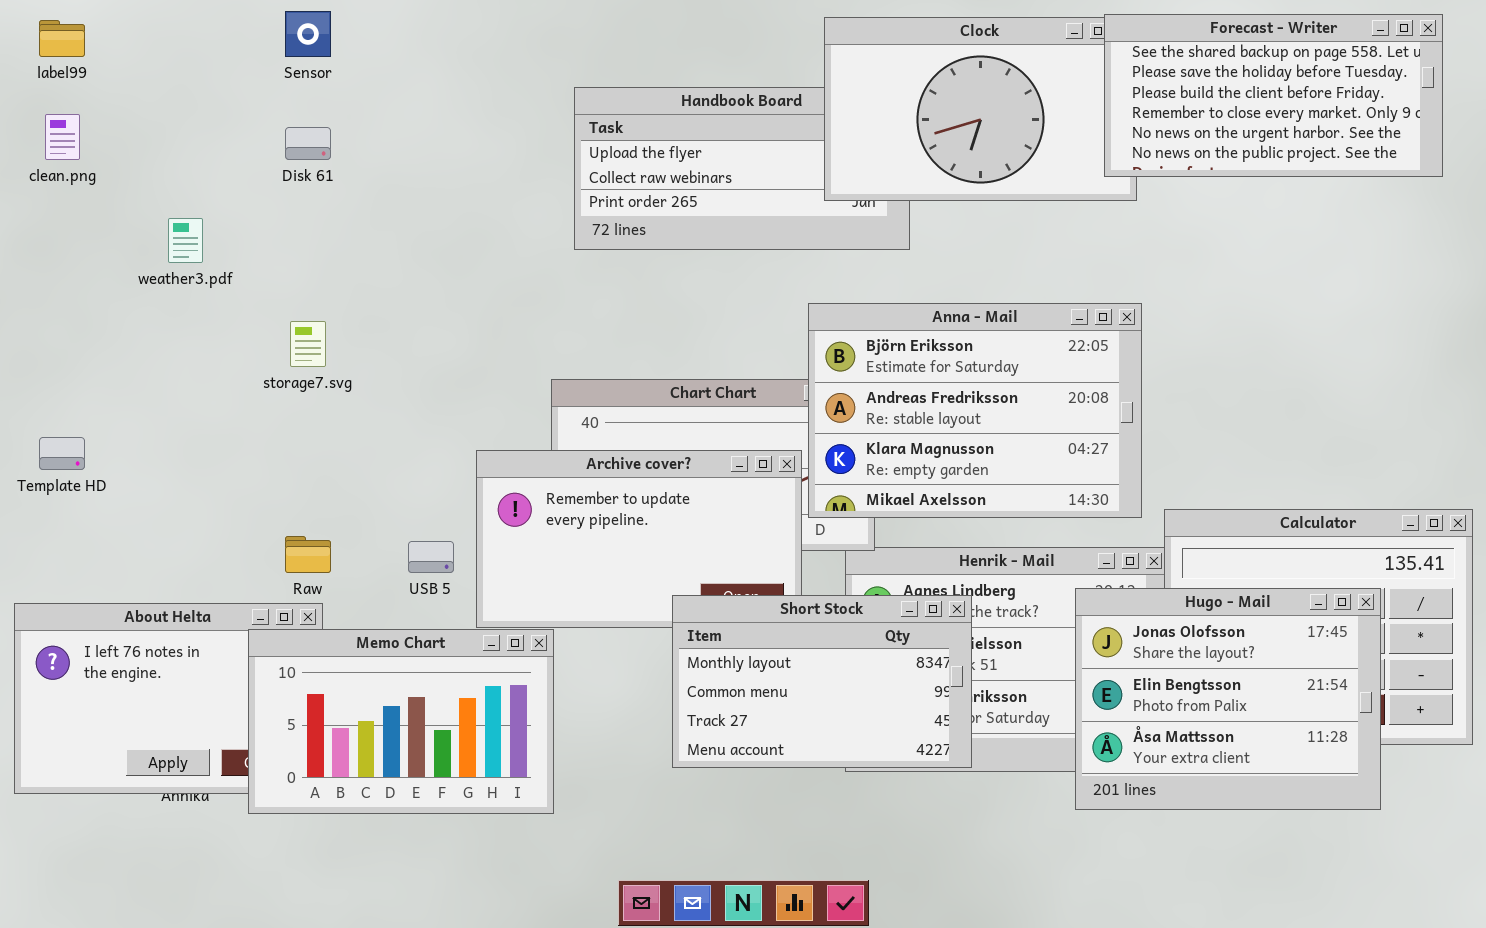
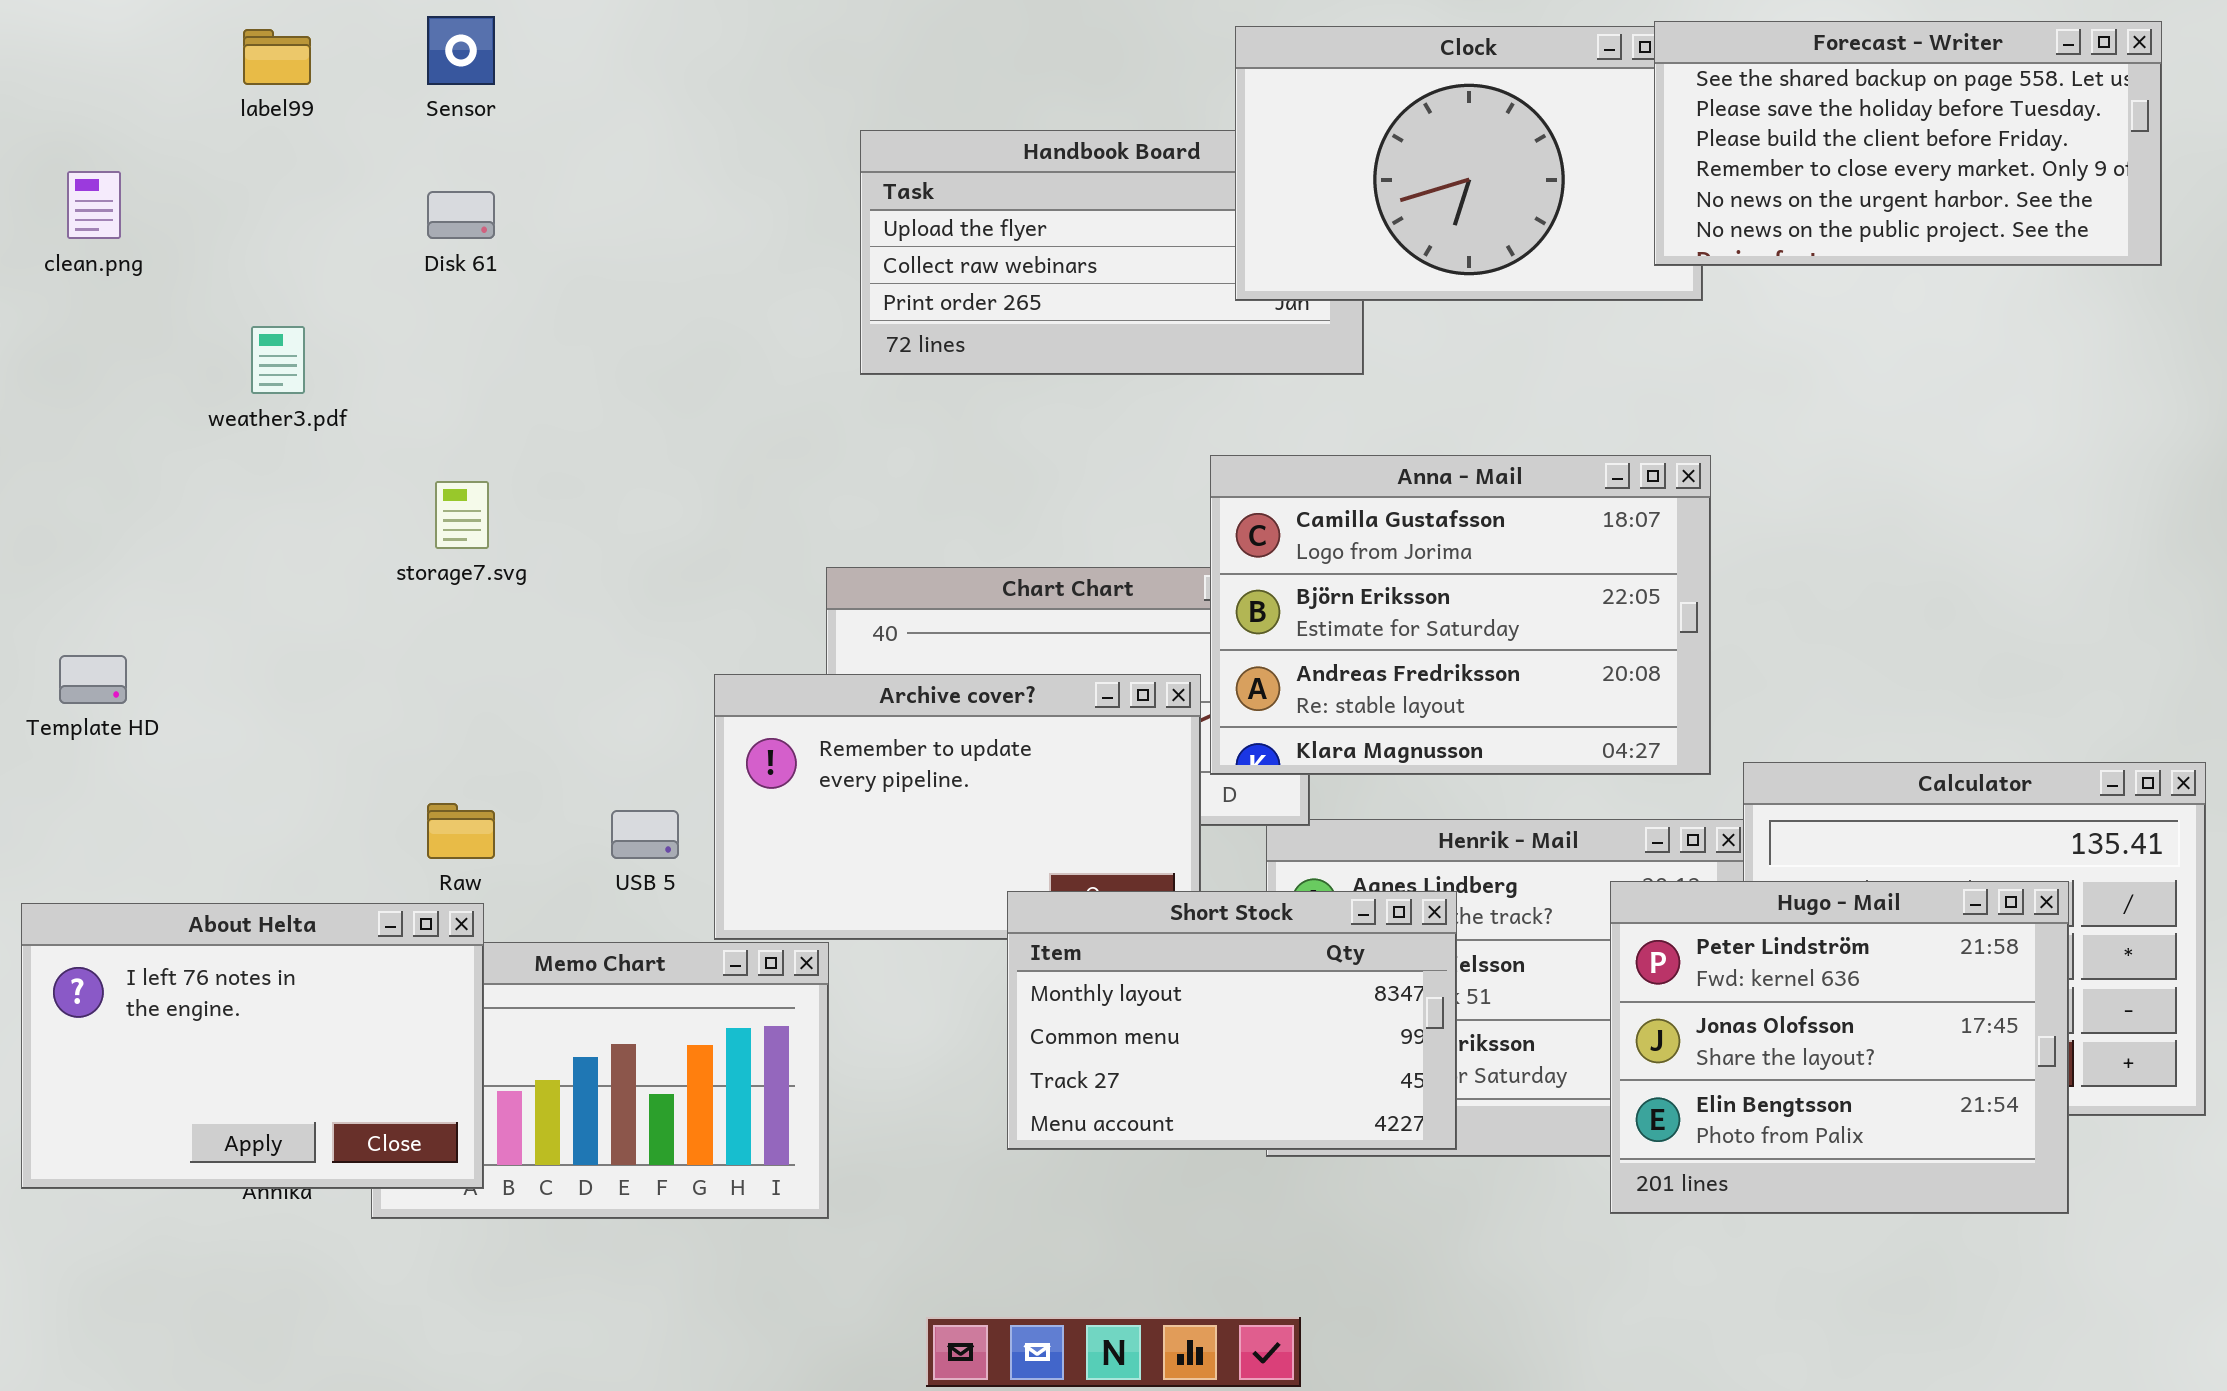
label99: [39,20,85,57] -> [243,29,311,85], moved
Anna - Mail: [808,303,1142,518] -> [1210,455,1711,775], scrolled up 1 row
Hugo - Mail: [1075,588,1381,810] -> [1610,881,2069,1214], scrolled up 1 row
About Helta: [14,603,323,794] -> [21,903,484,1189], raised

